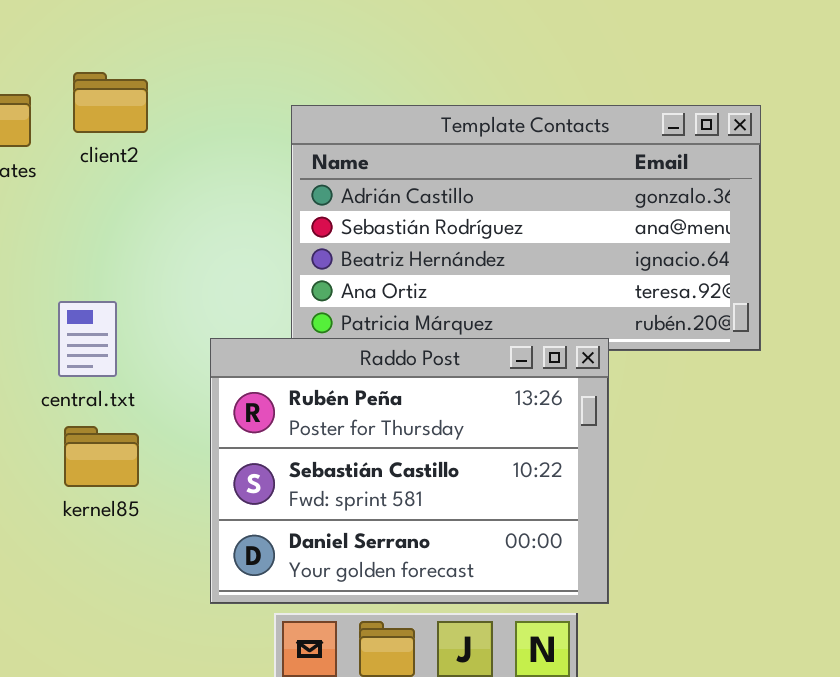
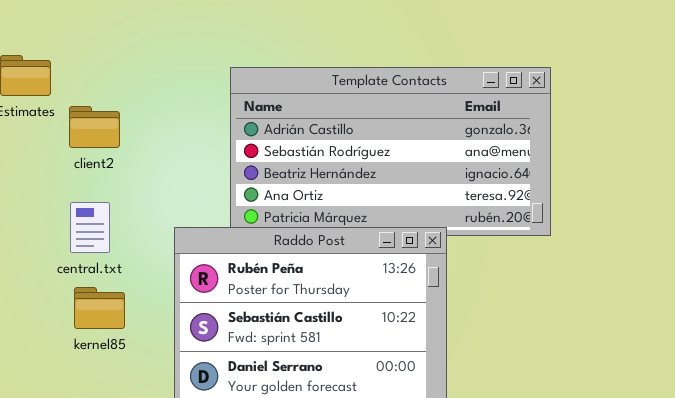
client2: [73,72,148,133] -> [69,106,120,148], moved

